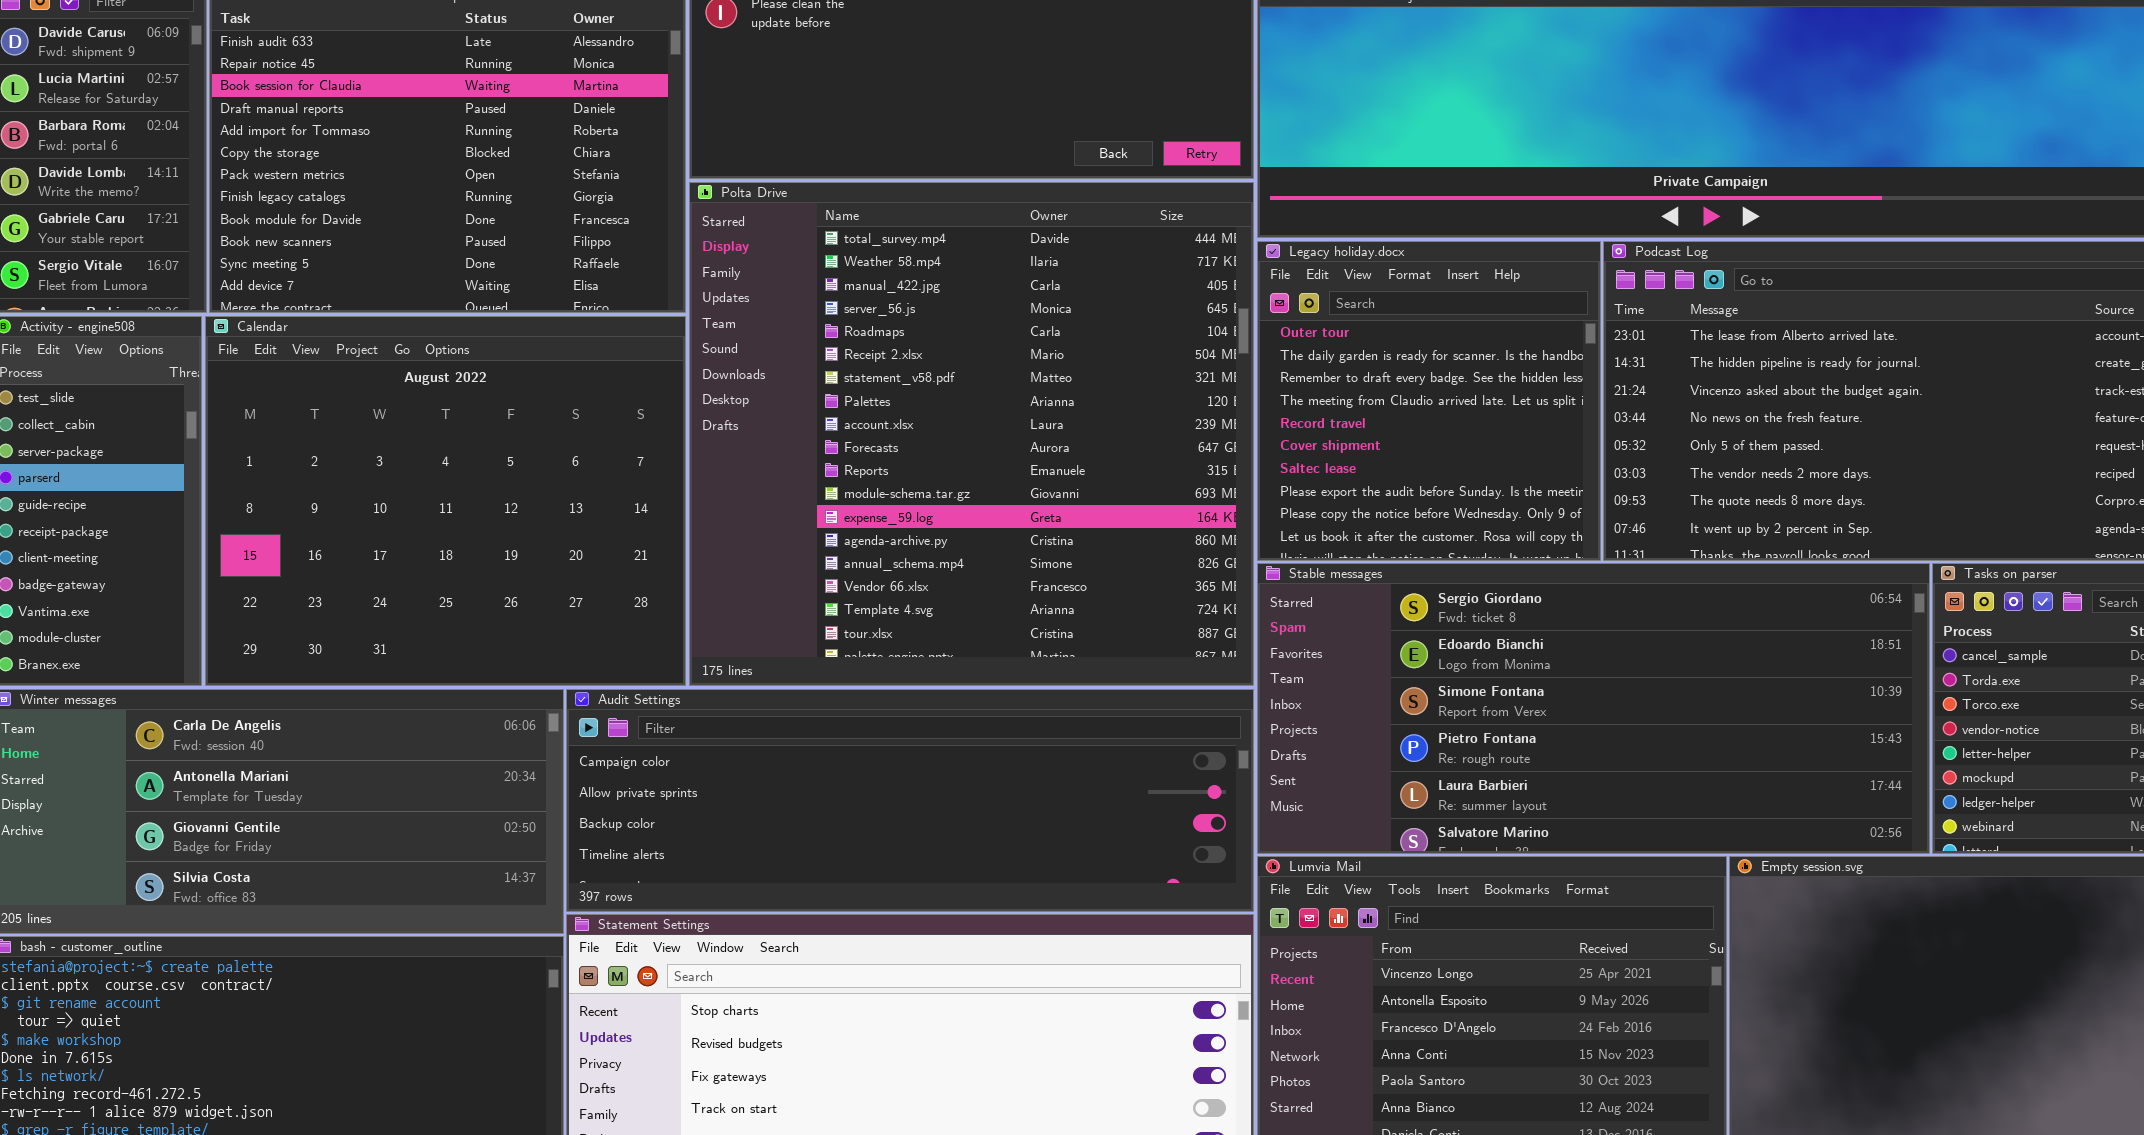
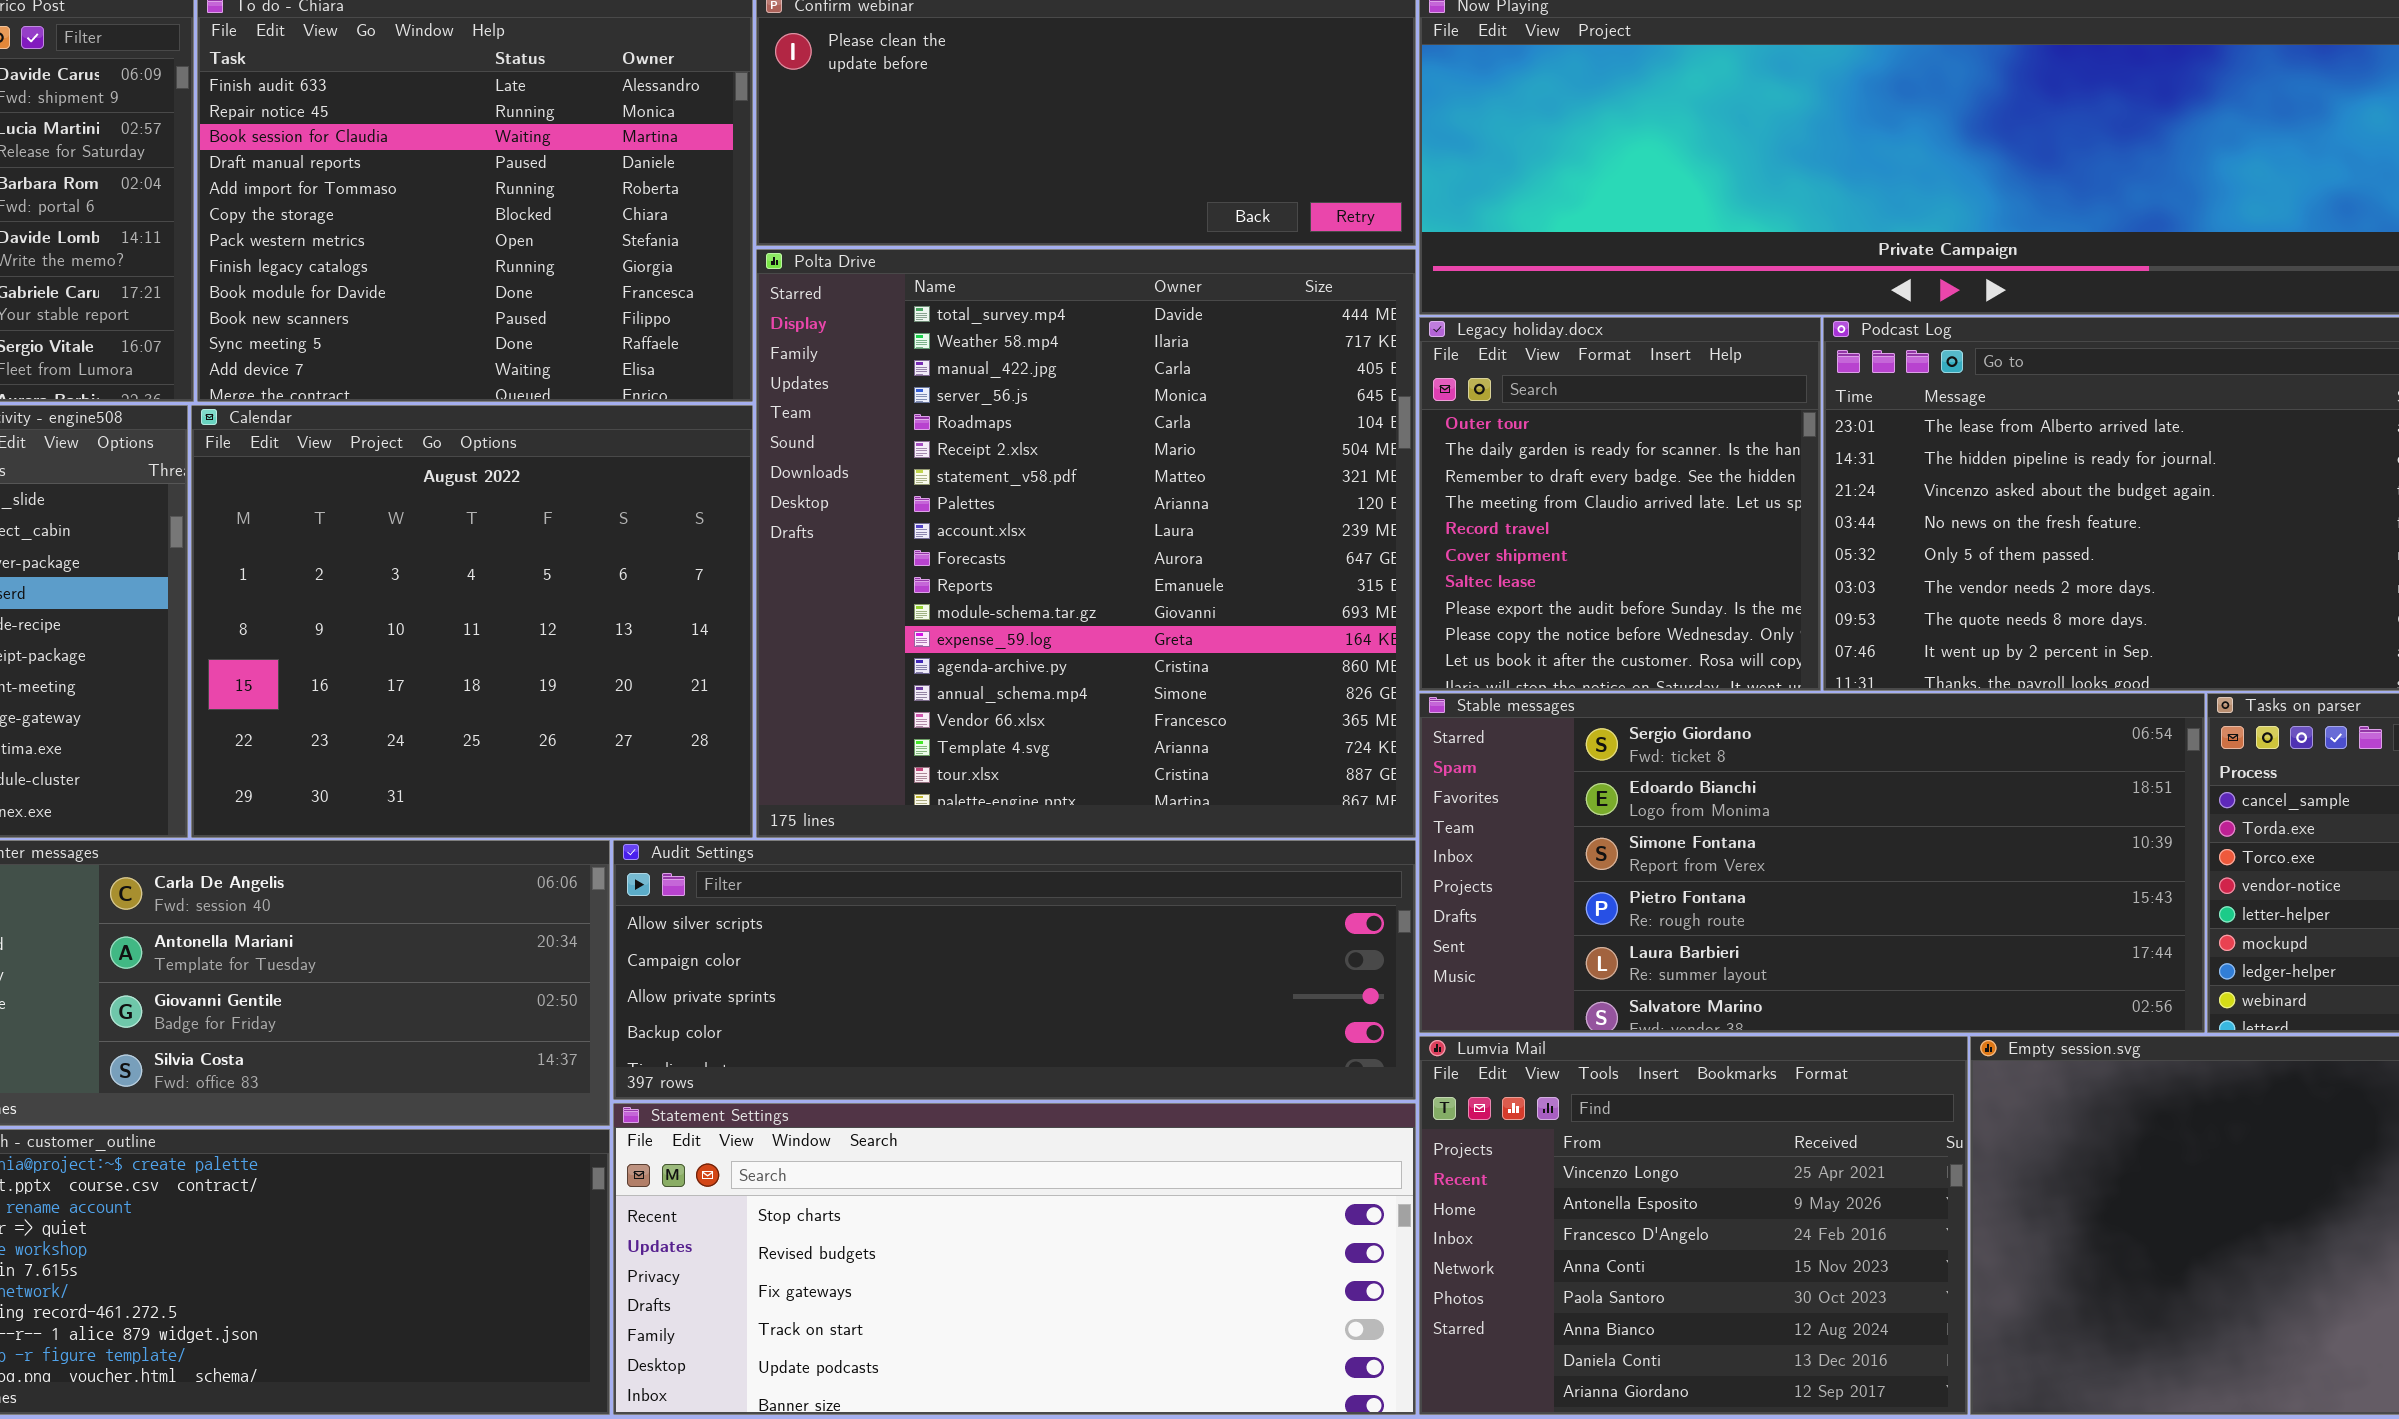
Audit Settings: [566,689,1254,912] -> [613,840,1416,1100], scrolled up 1 row

